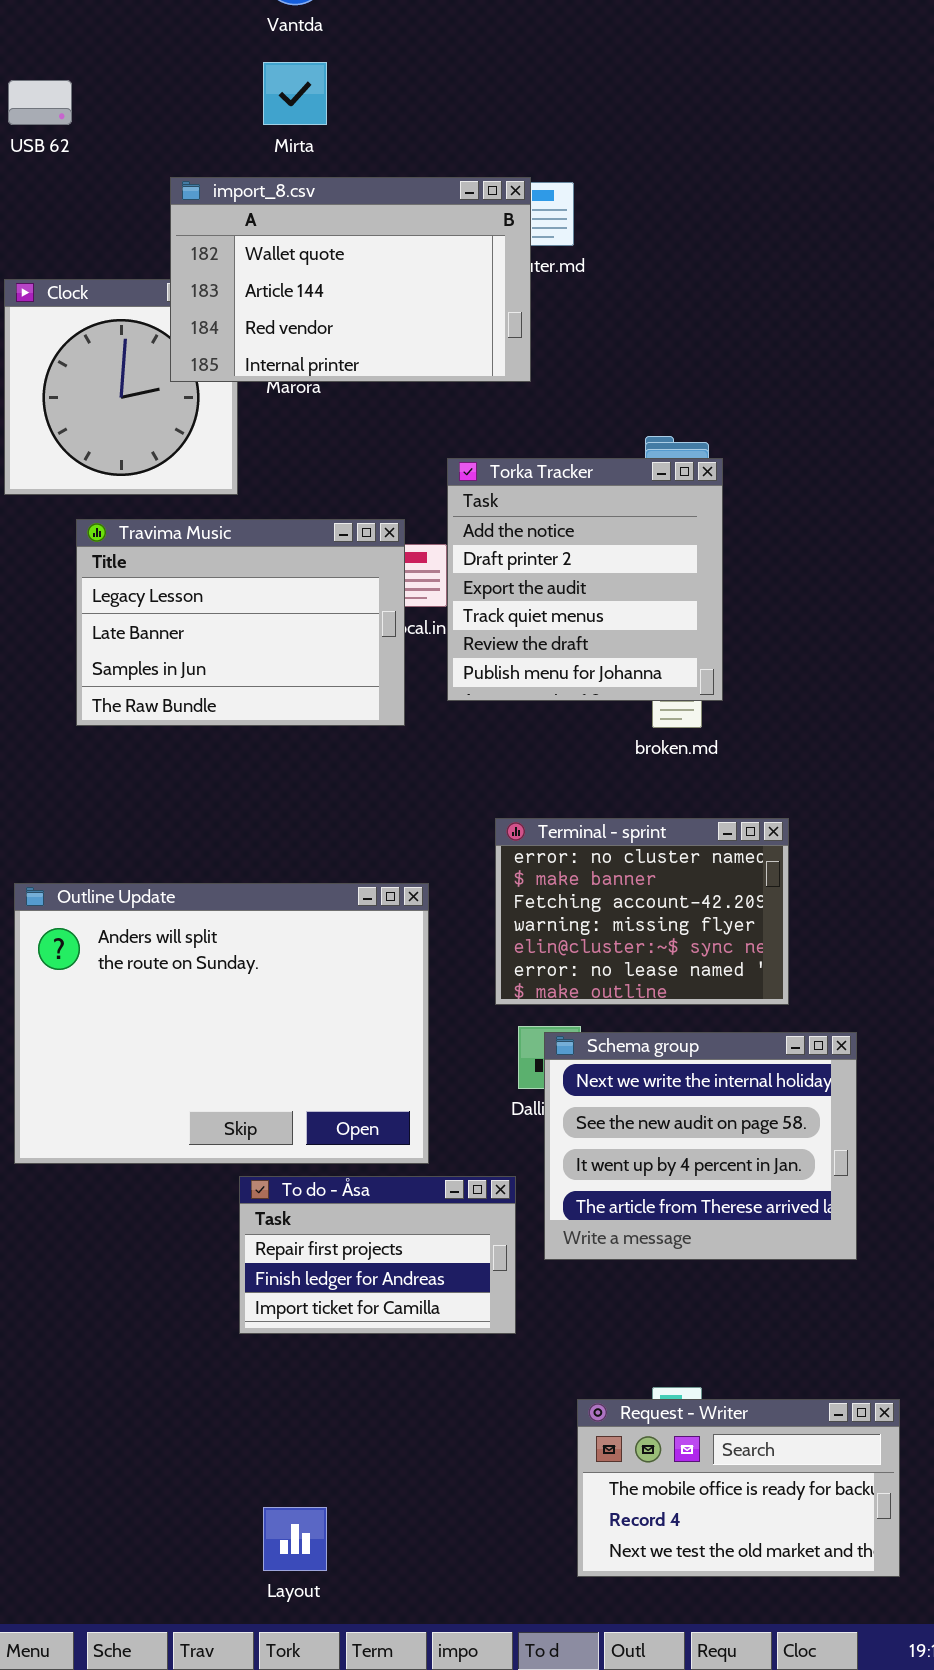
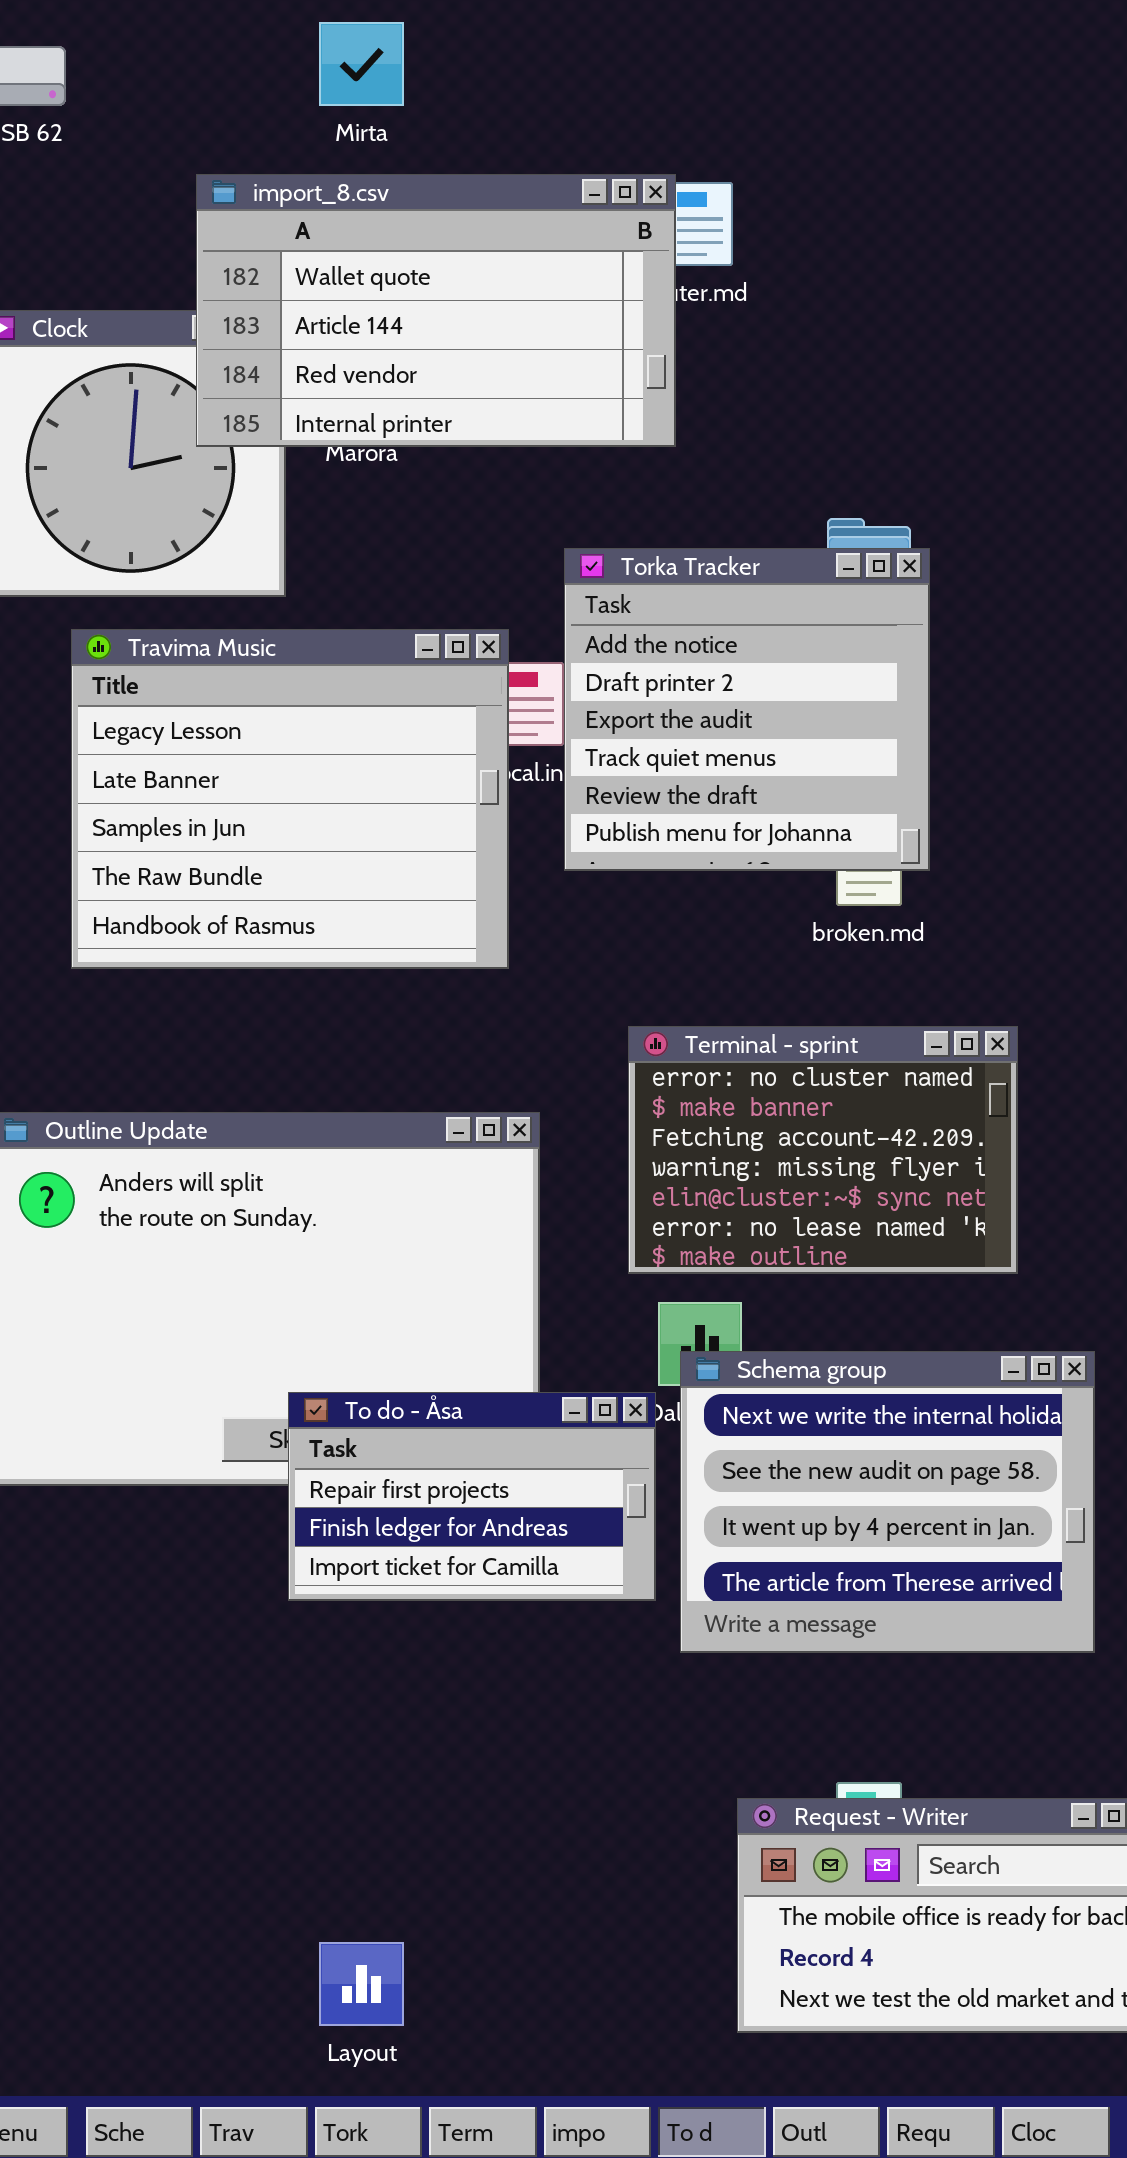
Travima Music: [76,519,405,726] -> [71,629,509,969], resized
Schema group: [544,1032,857,1260] -> [680,1351,1095,1653], moved
To do - Åsa: [239,1176,516,1334] -> [288,1392,656,1601], moved

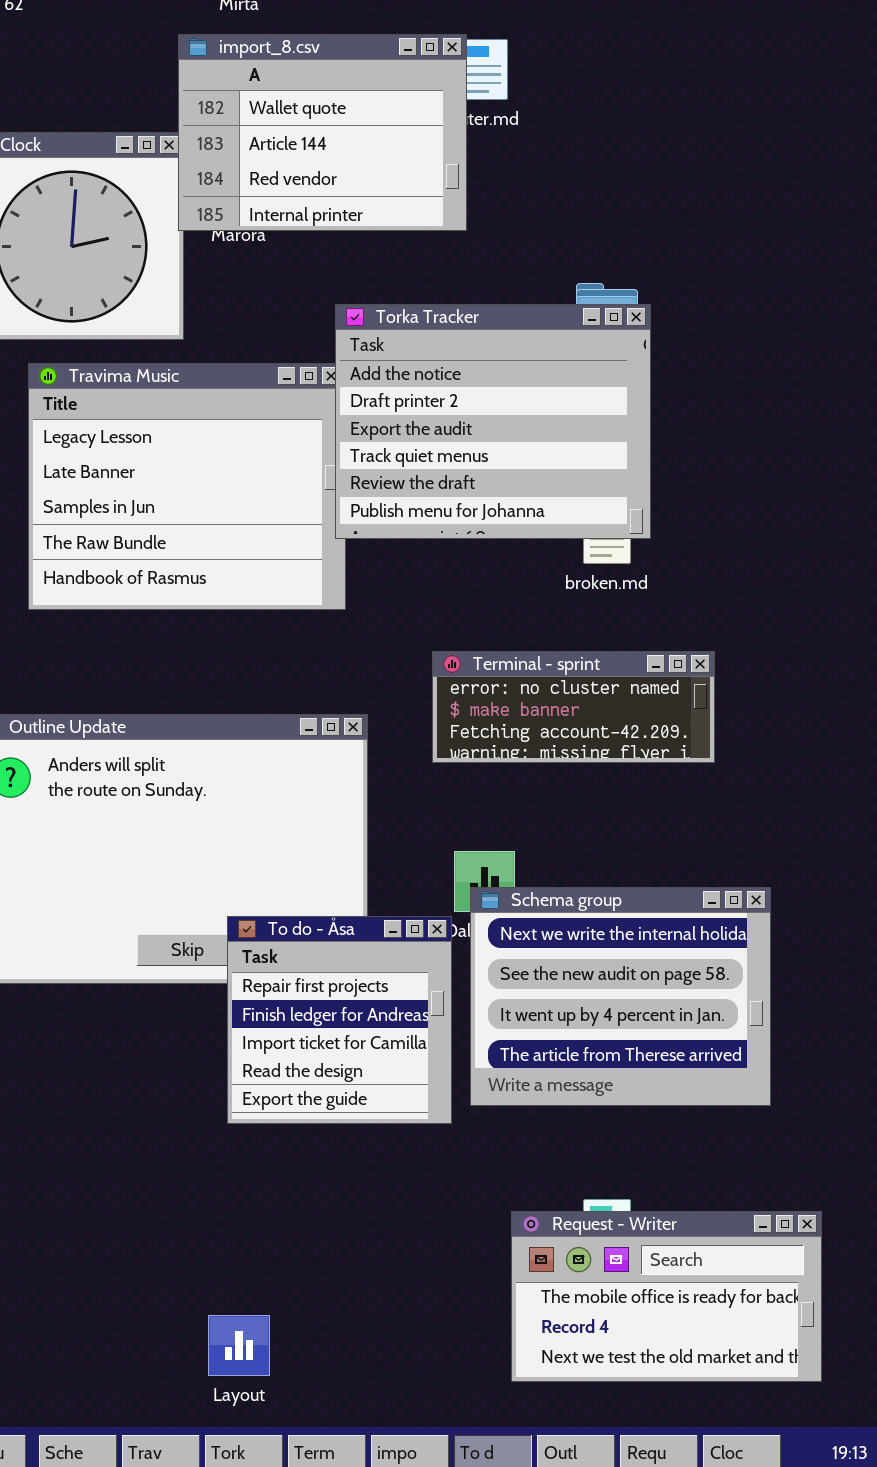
import_8.csv: [196,174,676,447] -> [178,34,467,231], resized
Torka Tracker: [564,548,930,871] -> [335,304,651,539], resized
Terminal - sprint: [628,1026,1018,1274] -> [432,651,715,763], resized
To do - Åsa: [288,1392,656,1601] -> [227,916,452,1124], resized

